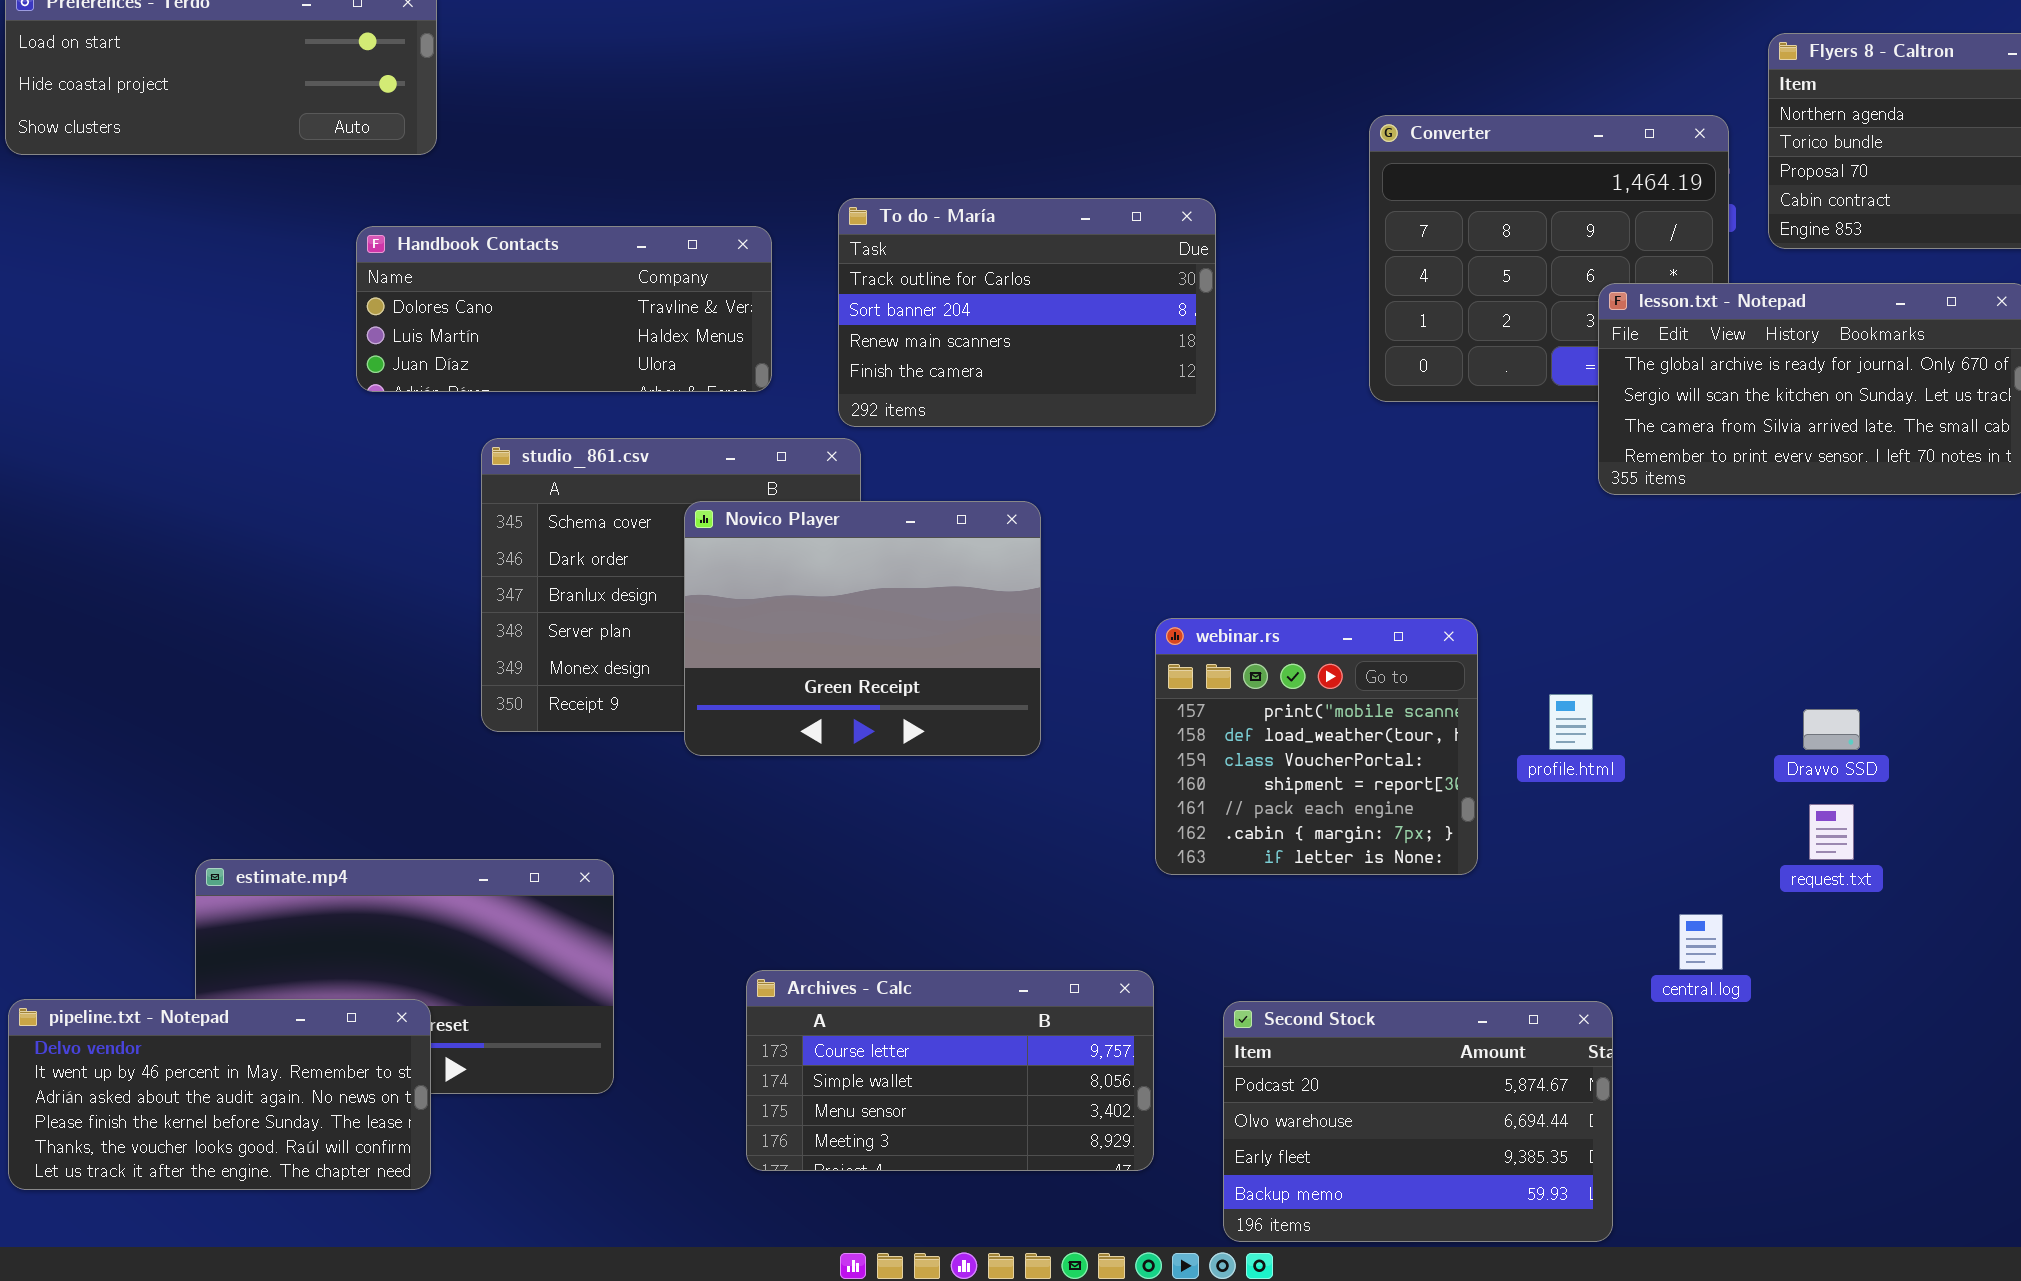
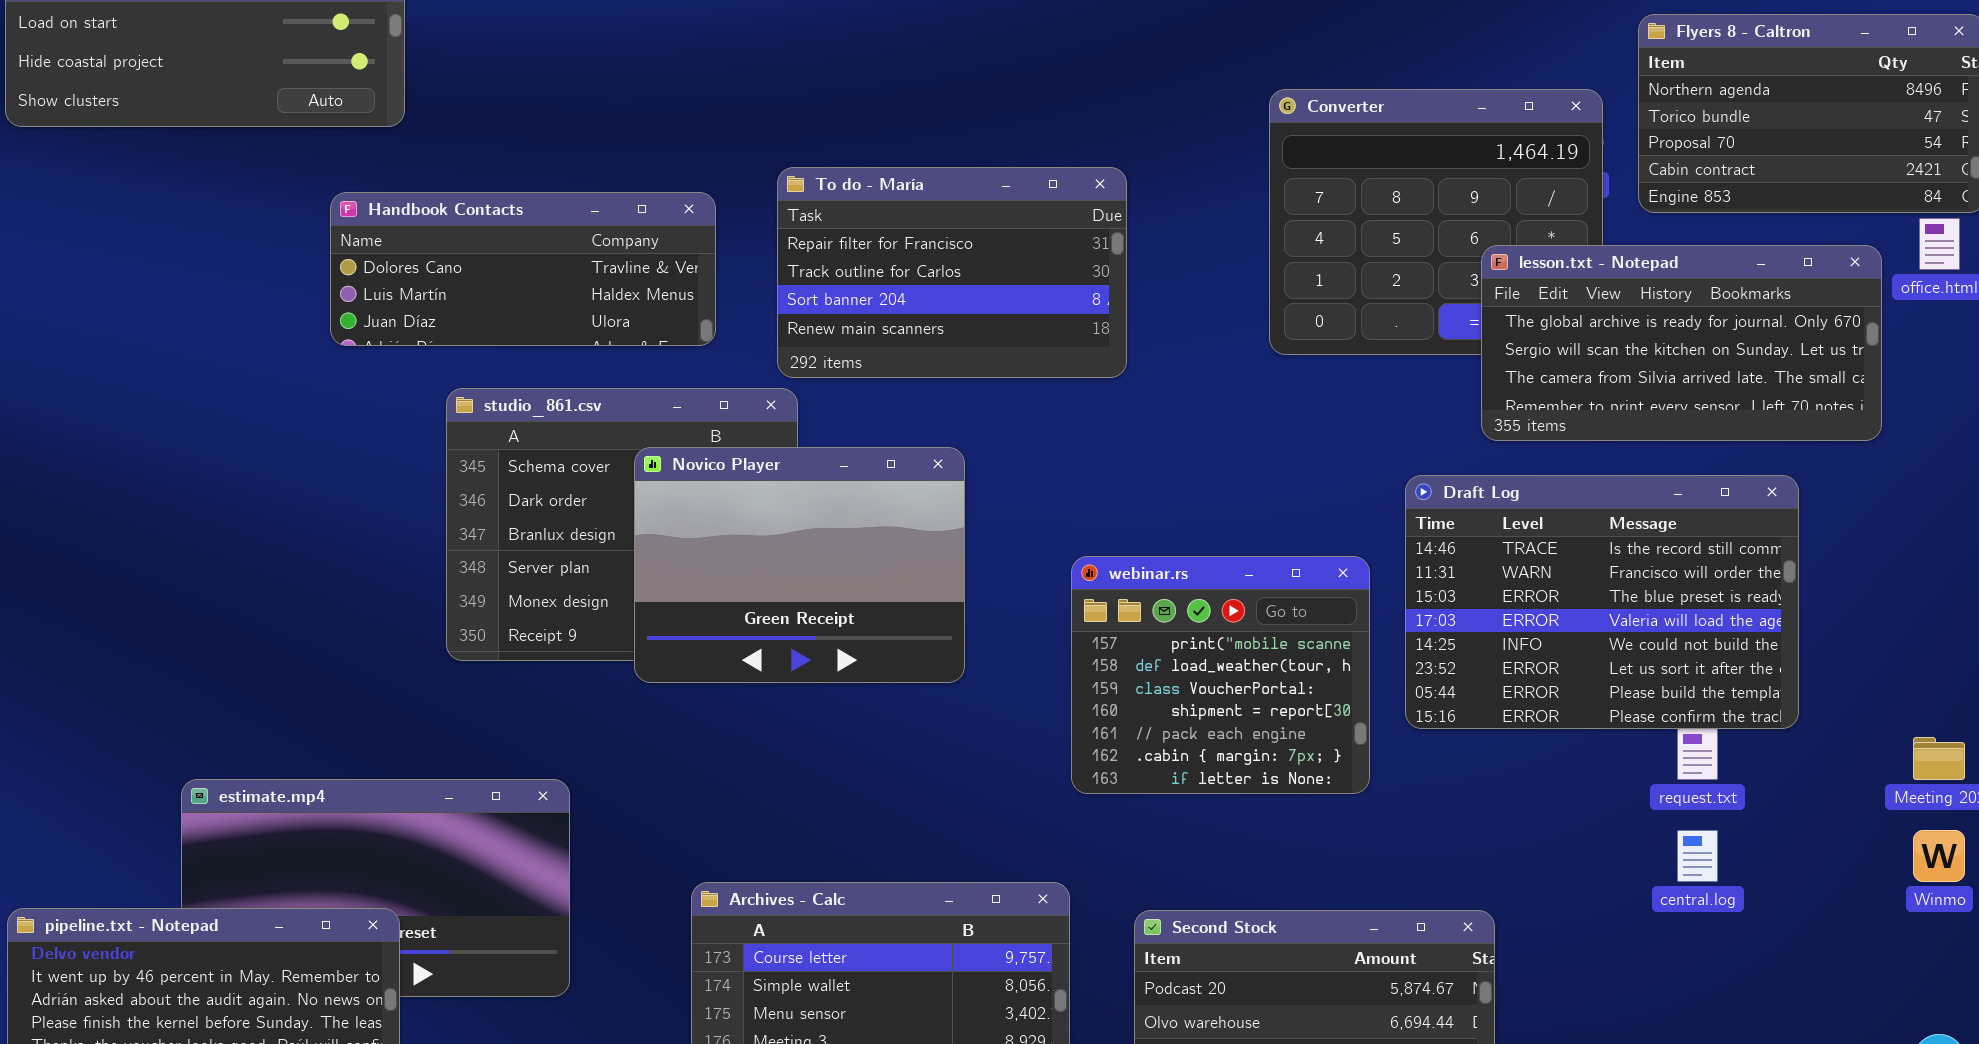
To do - María: [838,198,1216,427] -> [777,167,1127,378], scrolled up 1 row
Draft Log: none -> [1405,475,1799,729], opened
central.log: [1679,914,1723,970] -> [1677,830,1718,882], moved

